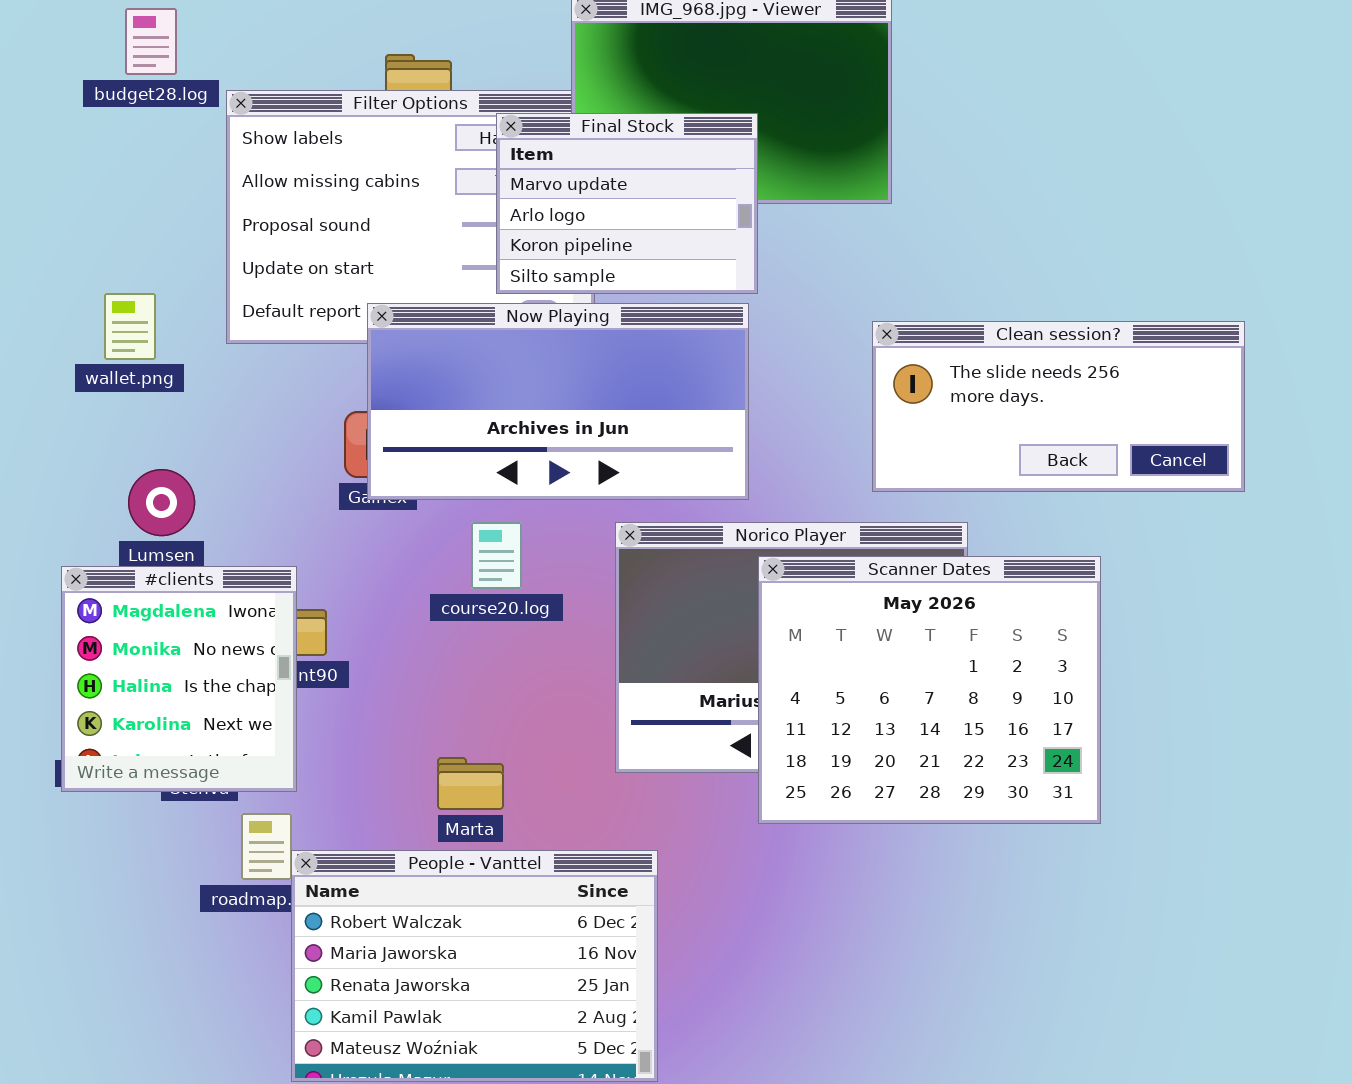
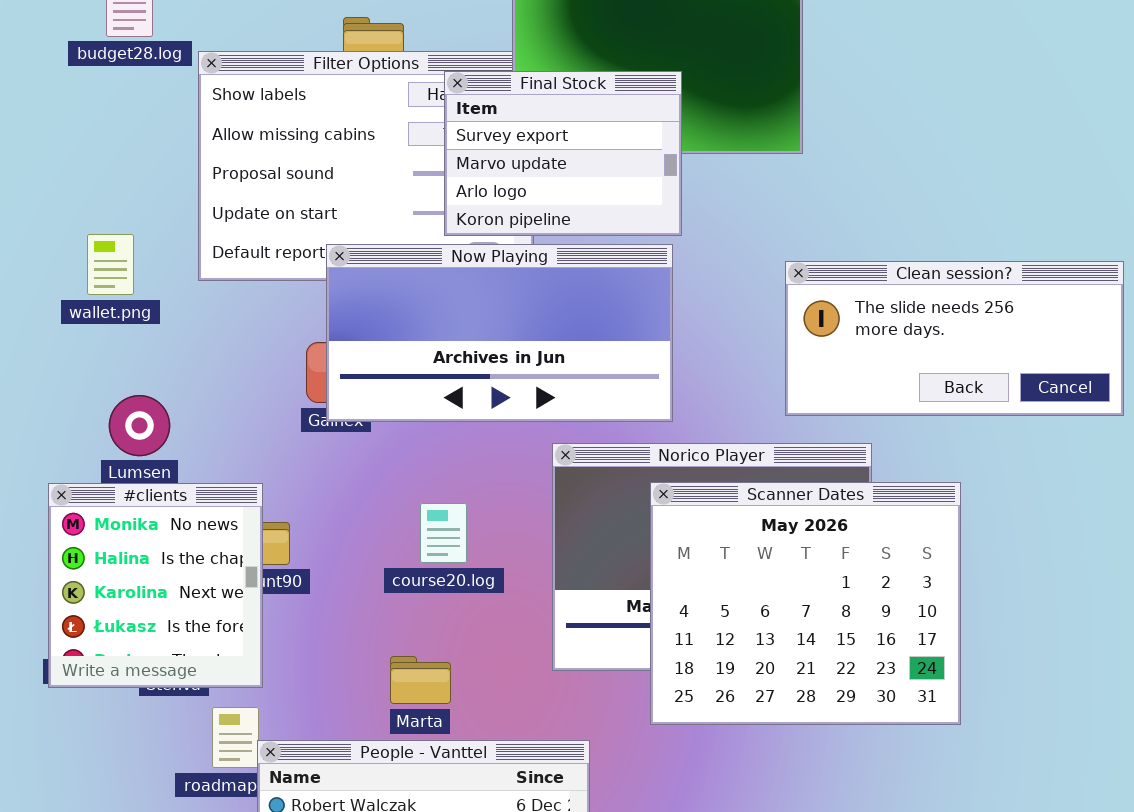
Final Stock: [496,113,758,294] -> [444,71,682,236], scrolled up 1 row
course20.log: [471,522,522,589] -> [420,503,467,563], moved
Scanner Dates: [758,556,1101,824] -> [650,482,961,725], moved
#clients: [61,566,297,792] -> [48,483,263,688], scrolled down 1 row

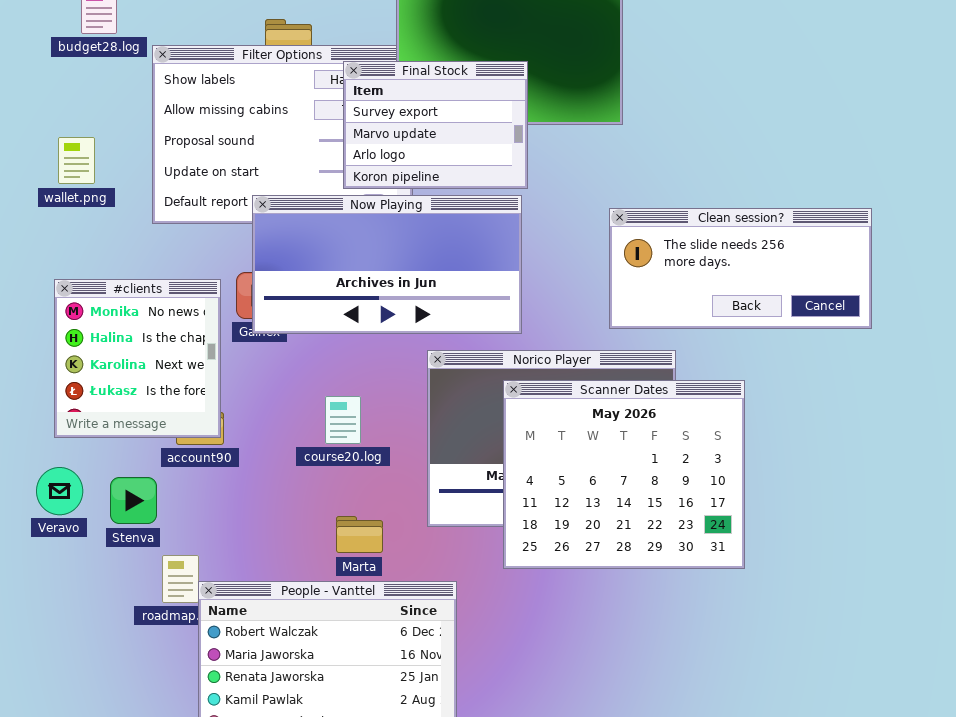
wallet.png: [87,234,134,295] -> [58,137,95,184], moved
#clients: [48,483,263,688] -> [54,279,221,438], moved
Marta: [390,656,451,704] -> [336,516,383,553], moved

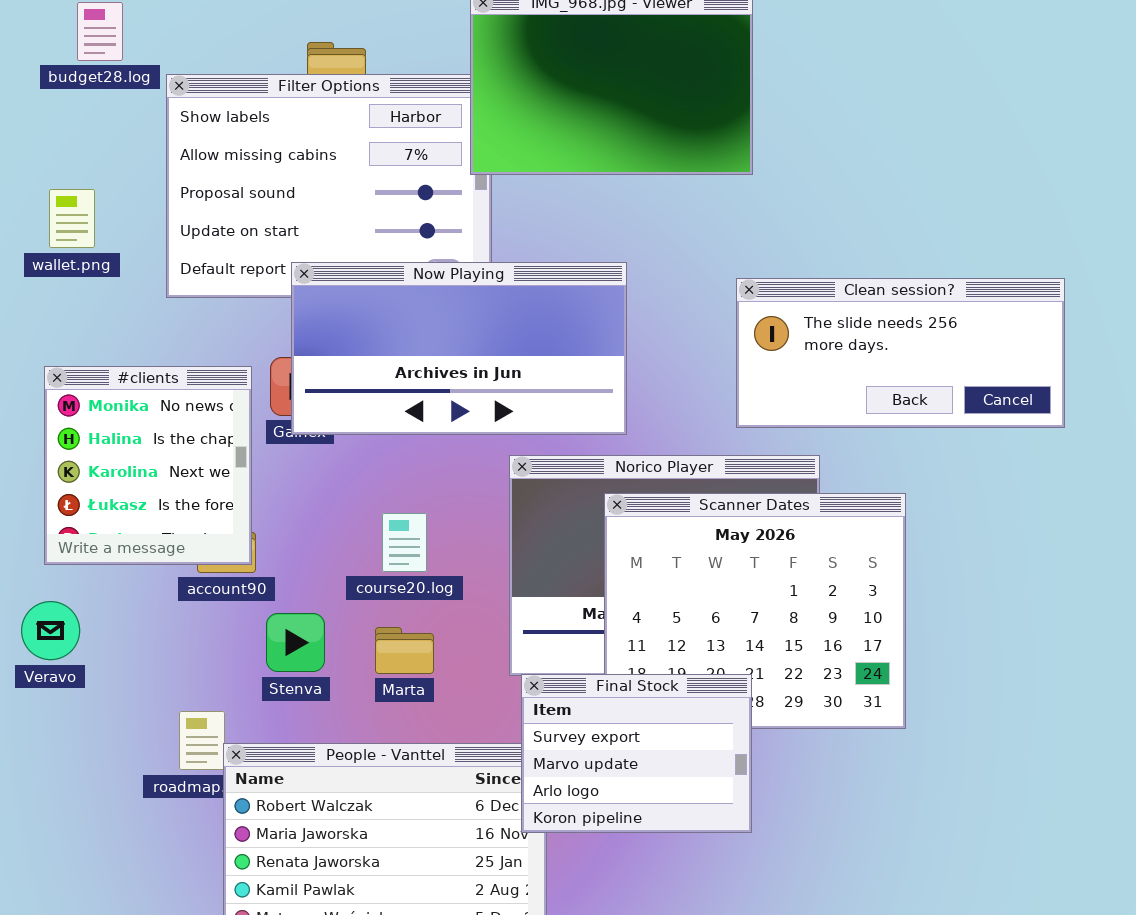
Final Stock: [343,61,528,189] -> [521,674,752,833], moved
Stenva: [110,477,157,524] -> [266,613,325,672], moved
Marta: [336,516,383,553] -> [375,627,434,674], moved

